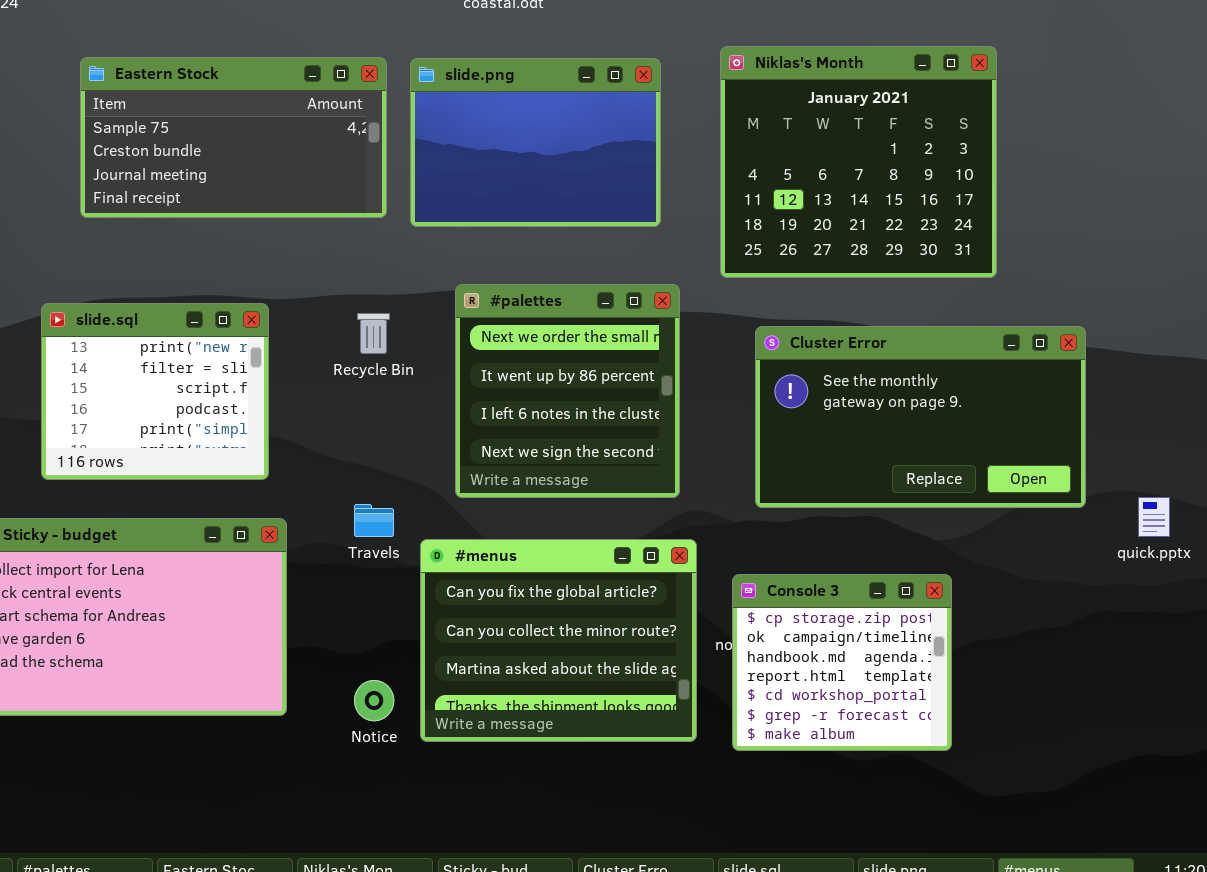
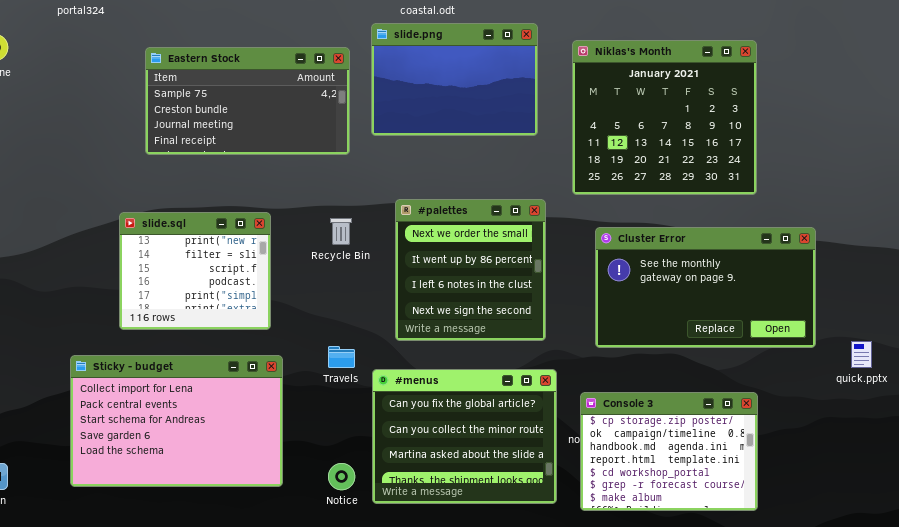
slide.png: [410,58,661,227] -> [371,23,538,136], moved
Console 3: [732,574,952,751] -> [580,392,758,511], resized

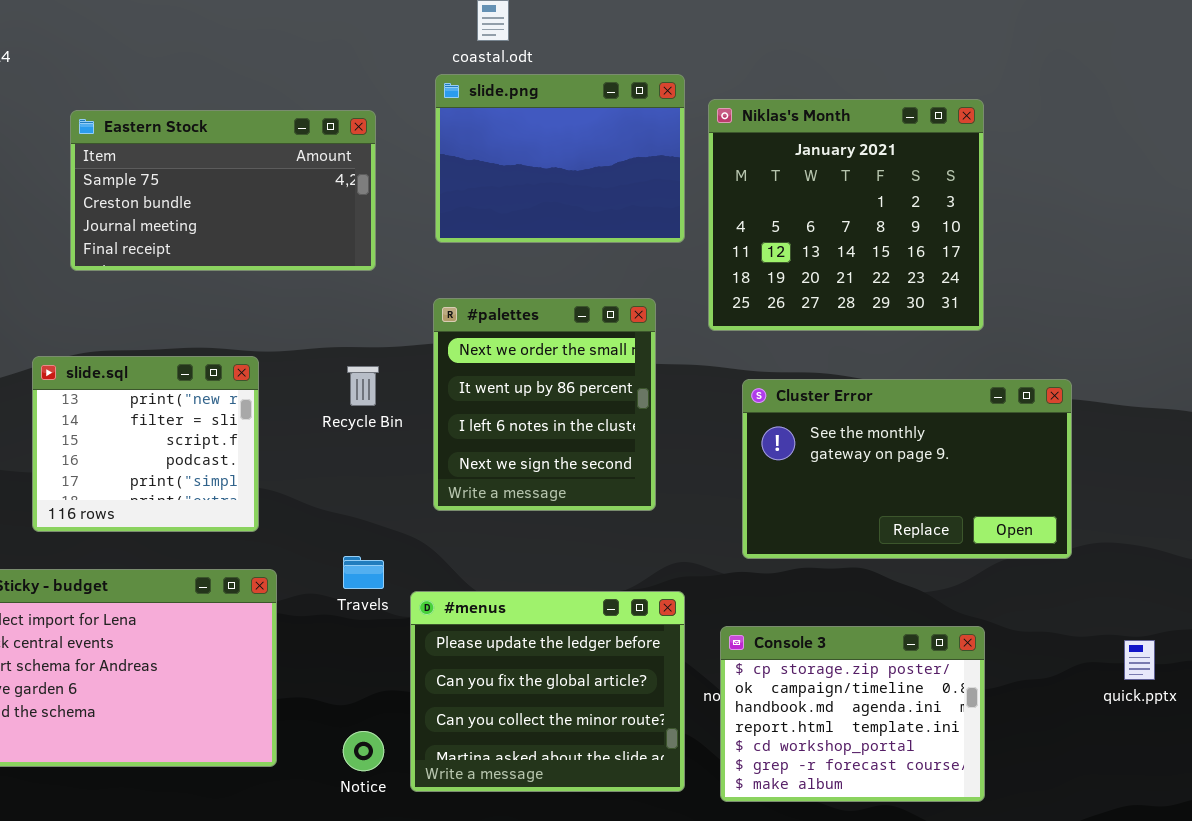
slide.png: [371,23,538,136] -> [435,74,685,243], moved
#palettes: [395,199,546,341] -> [433,298,656,511], moved
quick.pptx: [851,341,872,368] -> [1124,640,1155,680], moved
#menus: [372,369,557,504] -> [410,591,685,792], scrolled up 1 row

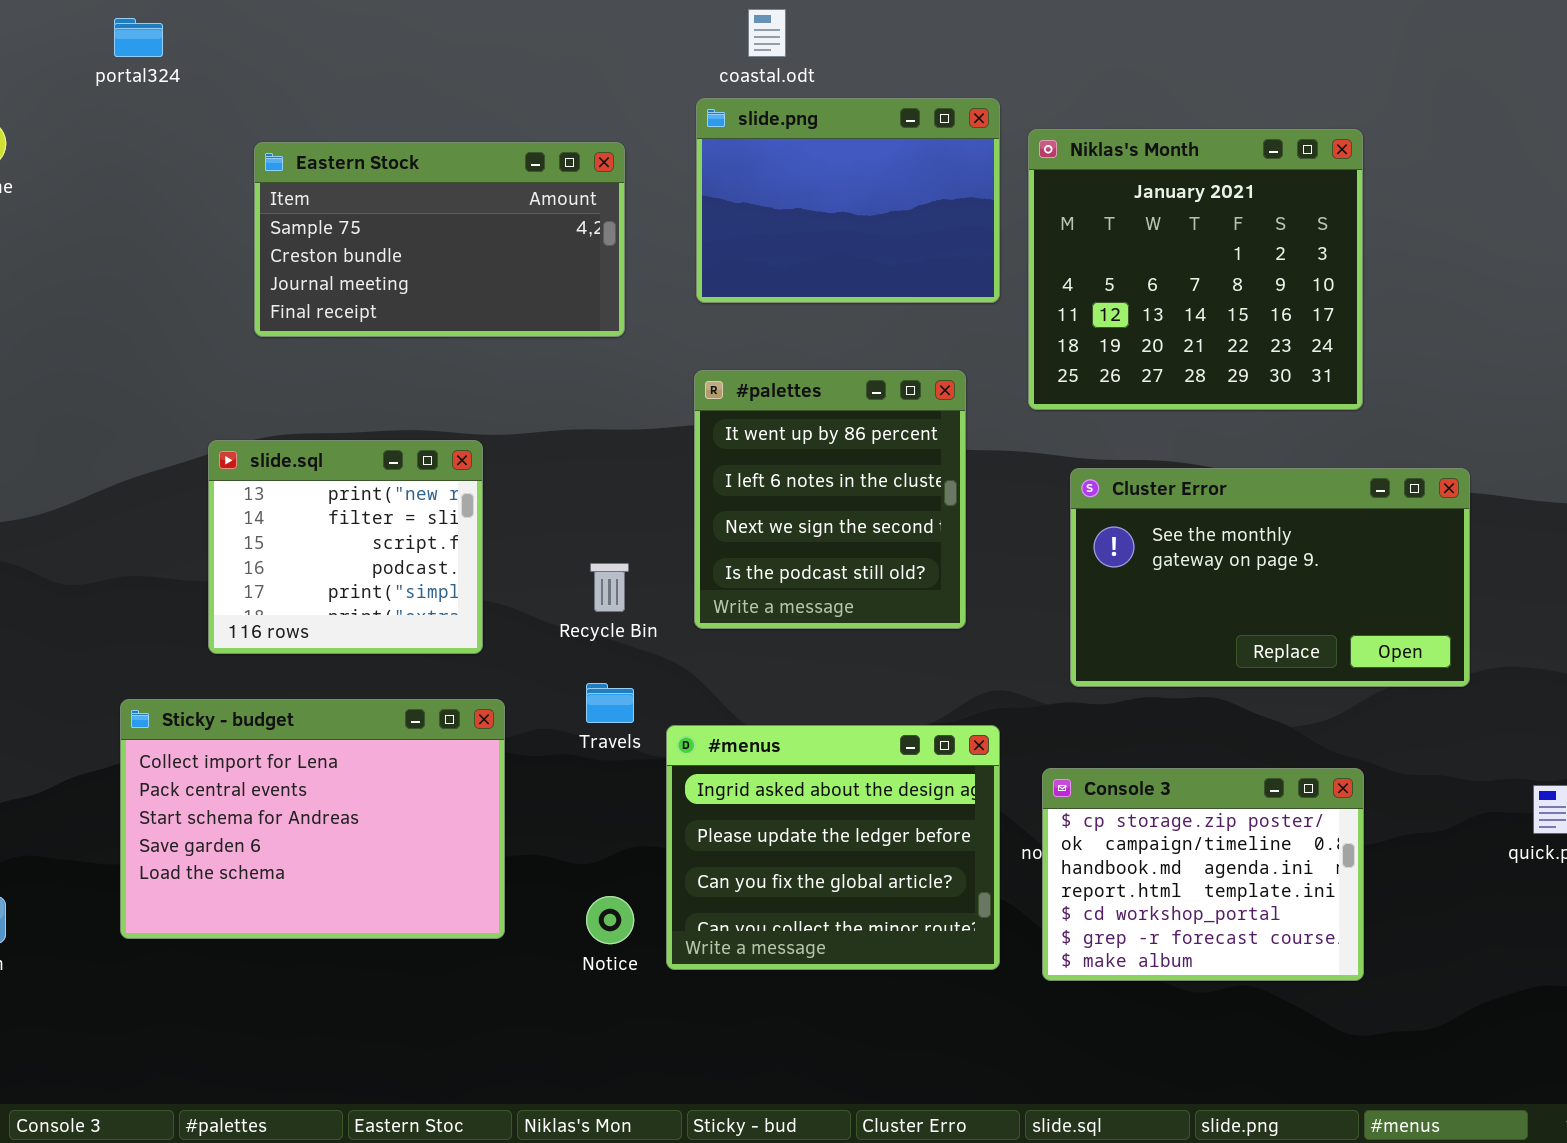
#palettes: [433,298,656,511] -> [694,370,966,629], scrolled down 1 row
Recycle Bin: [347,366,379,406] -> [590,563,629,612], moved
#menus: [410,591,685,792] -> [666,725,1000,970], scrolled up 1 row

